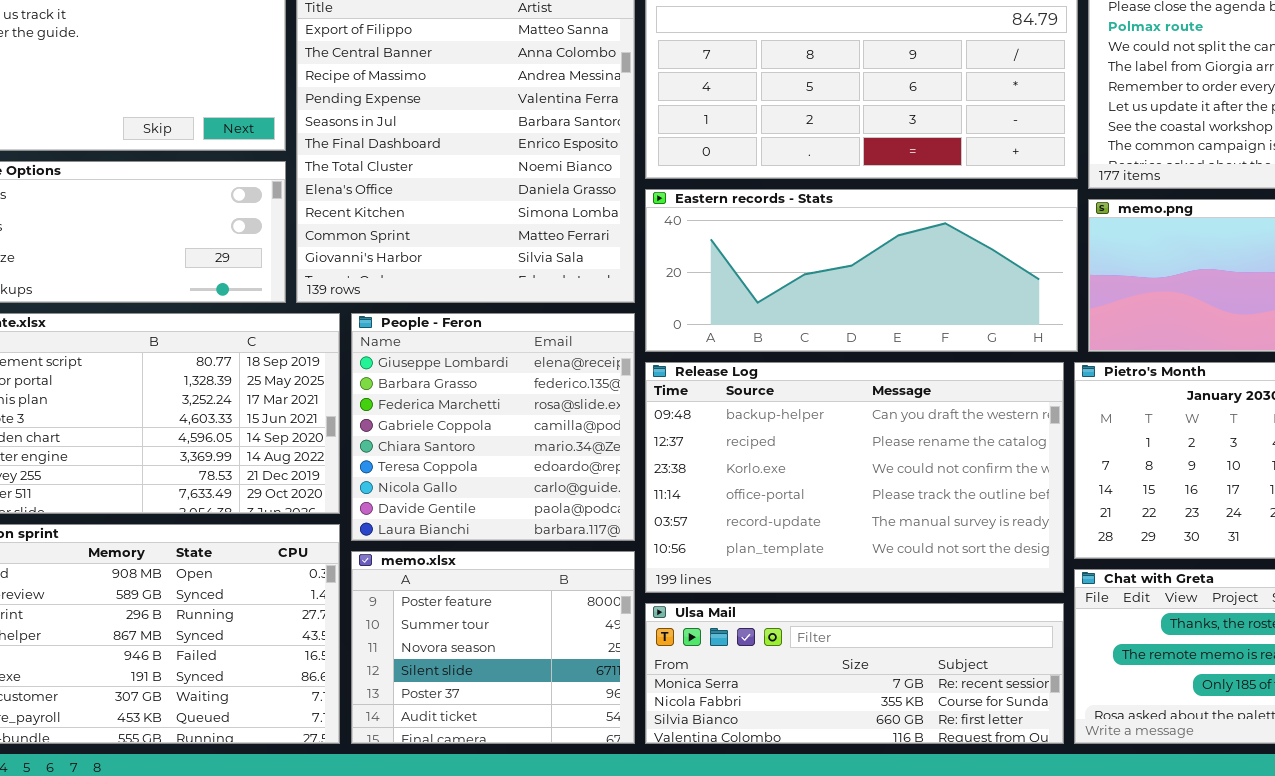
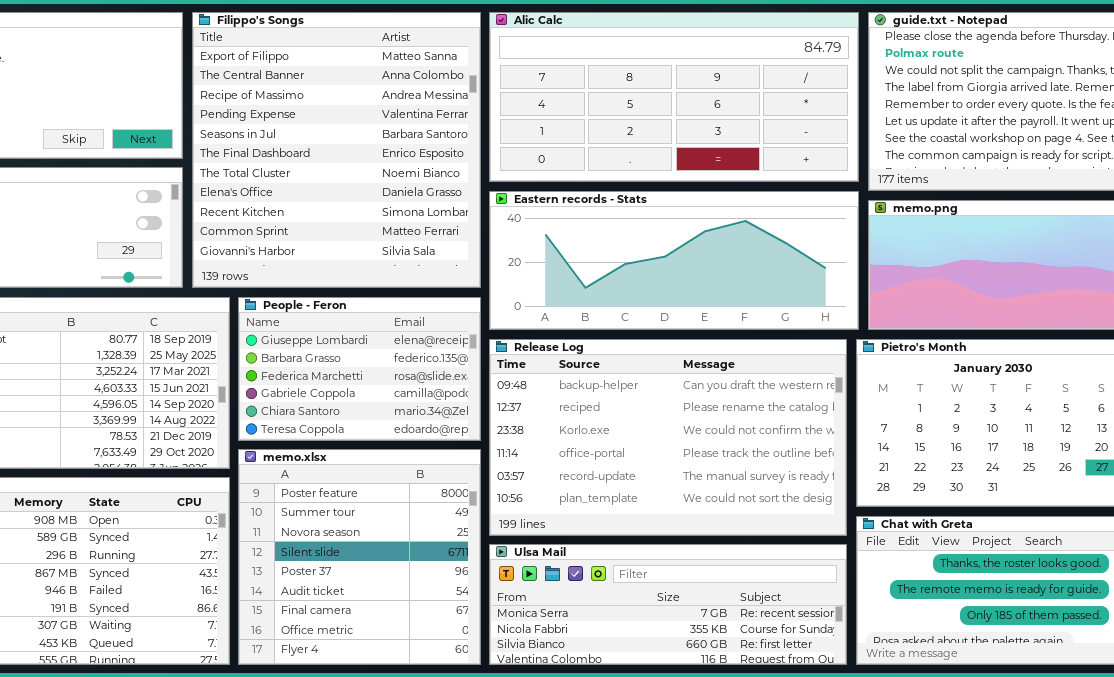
People - Feron: [351,313,635,541] -> [238,297,481,441], resized
memo.xlsx: [351,551,635,744] -> [238,449,481,665], resized

